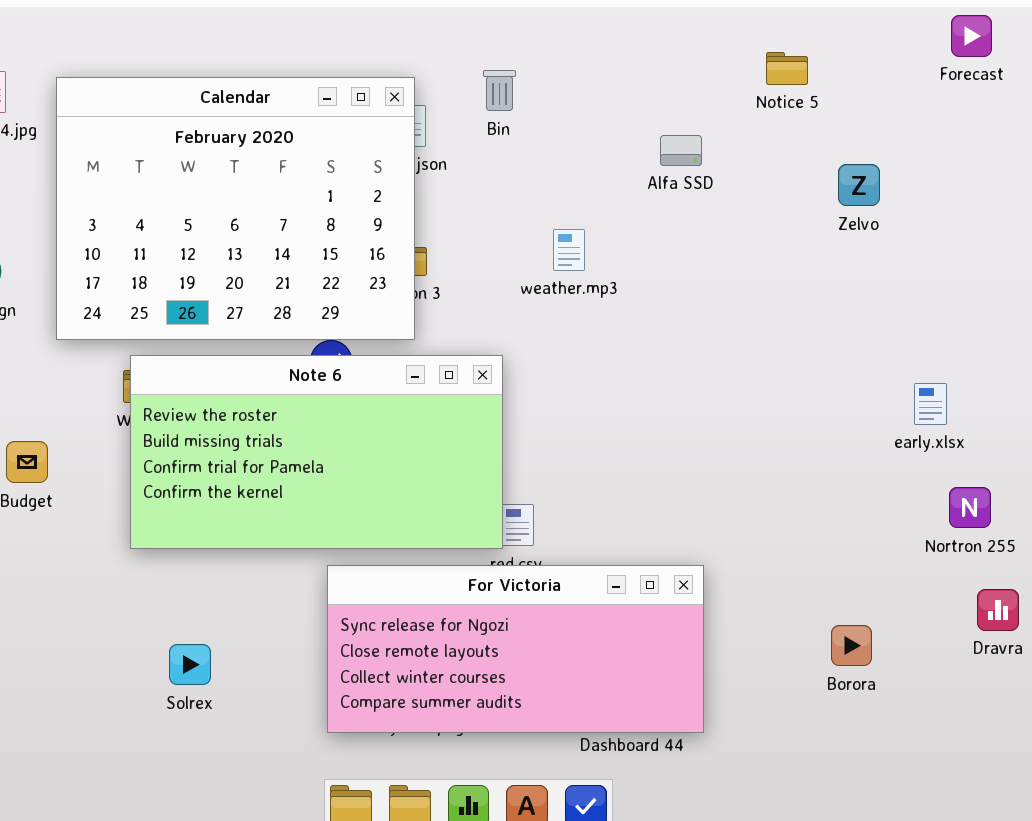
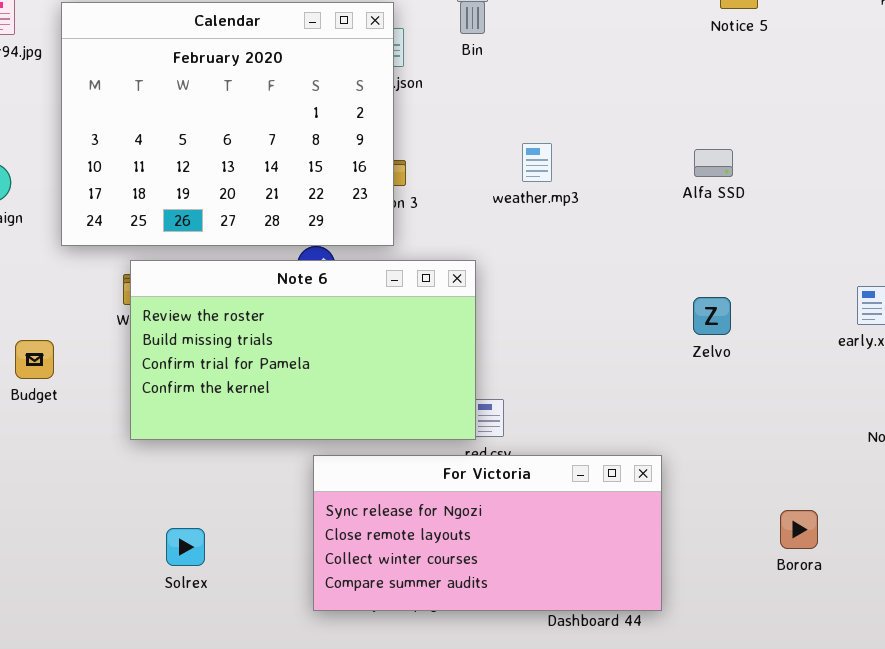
Alfa SSD: [660,135,702,166] -> [694,149,733,177], moved
Zelvo: [838,164,880,206] -> [693,297,731,335], moved

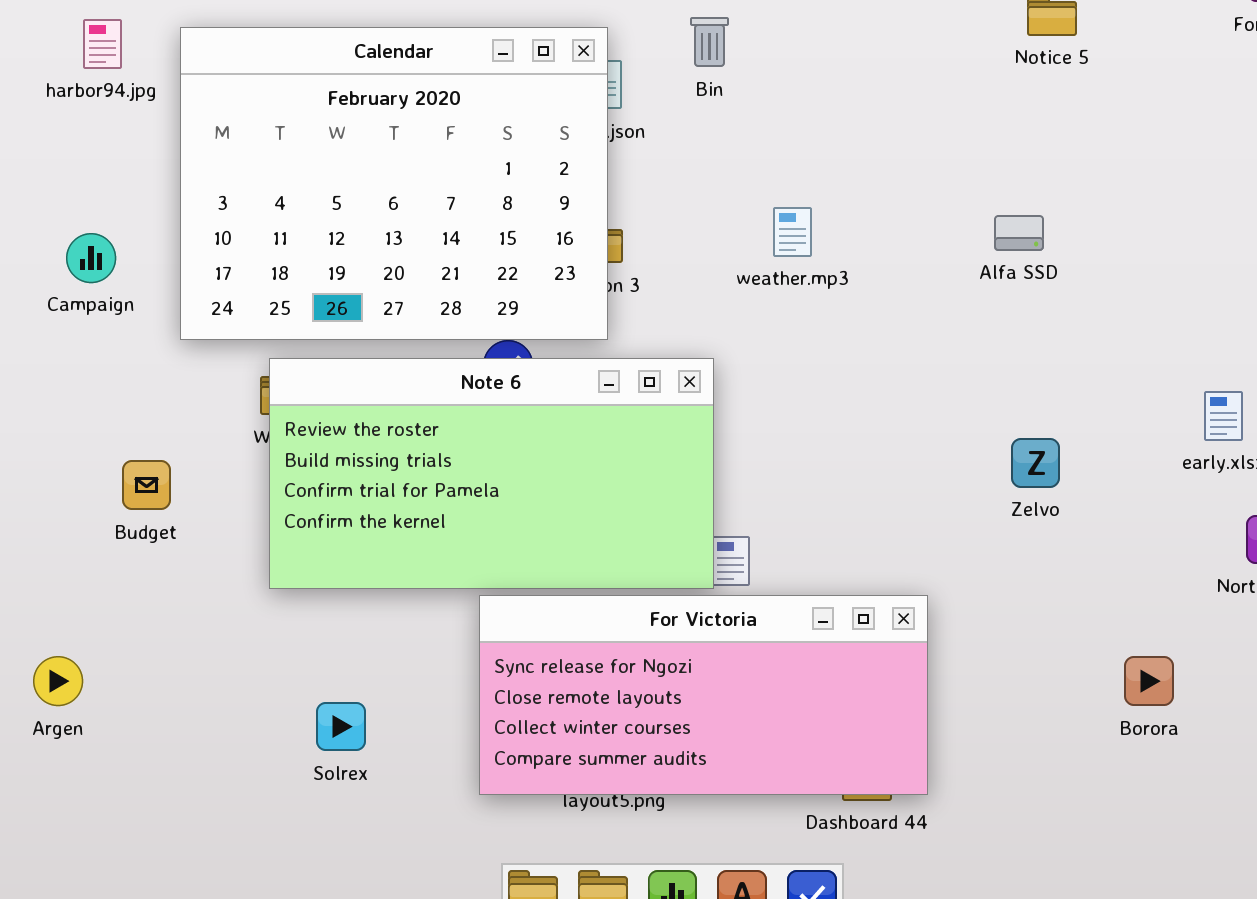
Zelvo: [693,297,731,335] -> [1011,438,1060,488], moved
For Victoria: [313,455,662,611] -> [479,595,928,795], moved
Borora: [780,510,818,549] -> [1124,656,1174,706], moved

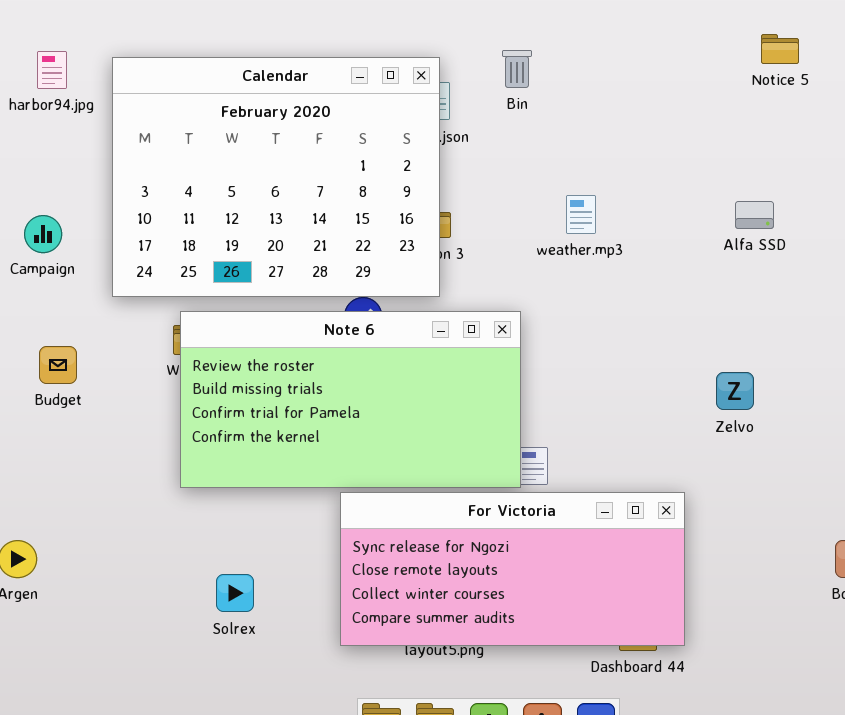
Zelvo: [1011,438,1060,488] -> [716,372,754,410], moved
Budget: [122,460,171,510] -> [39,346,77,384], moved

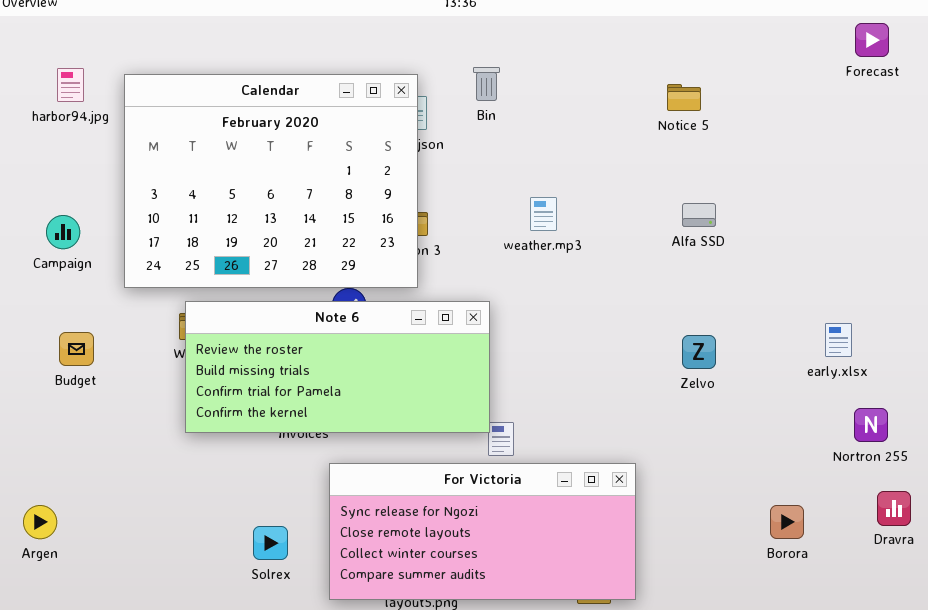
Notice 5: [761,34,799,64] -> [667,84,701,111], moved
Note 6: [180,311,521,488] -> [185,301,490,433], resized
Zelvo: [716,372,754,410] -> [682,335,716,369], moved
Solrex: [216,574,254,612] -> [253,526,288,560], moved

